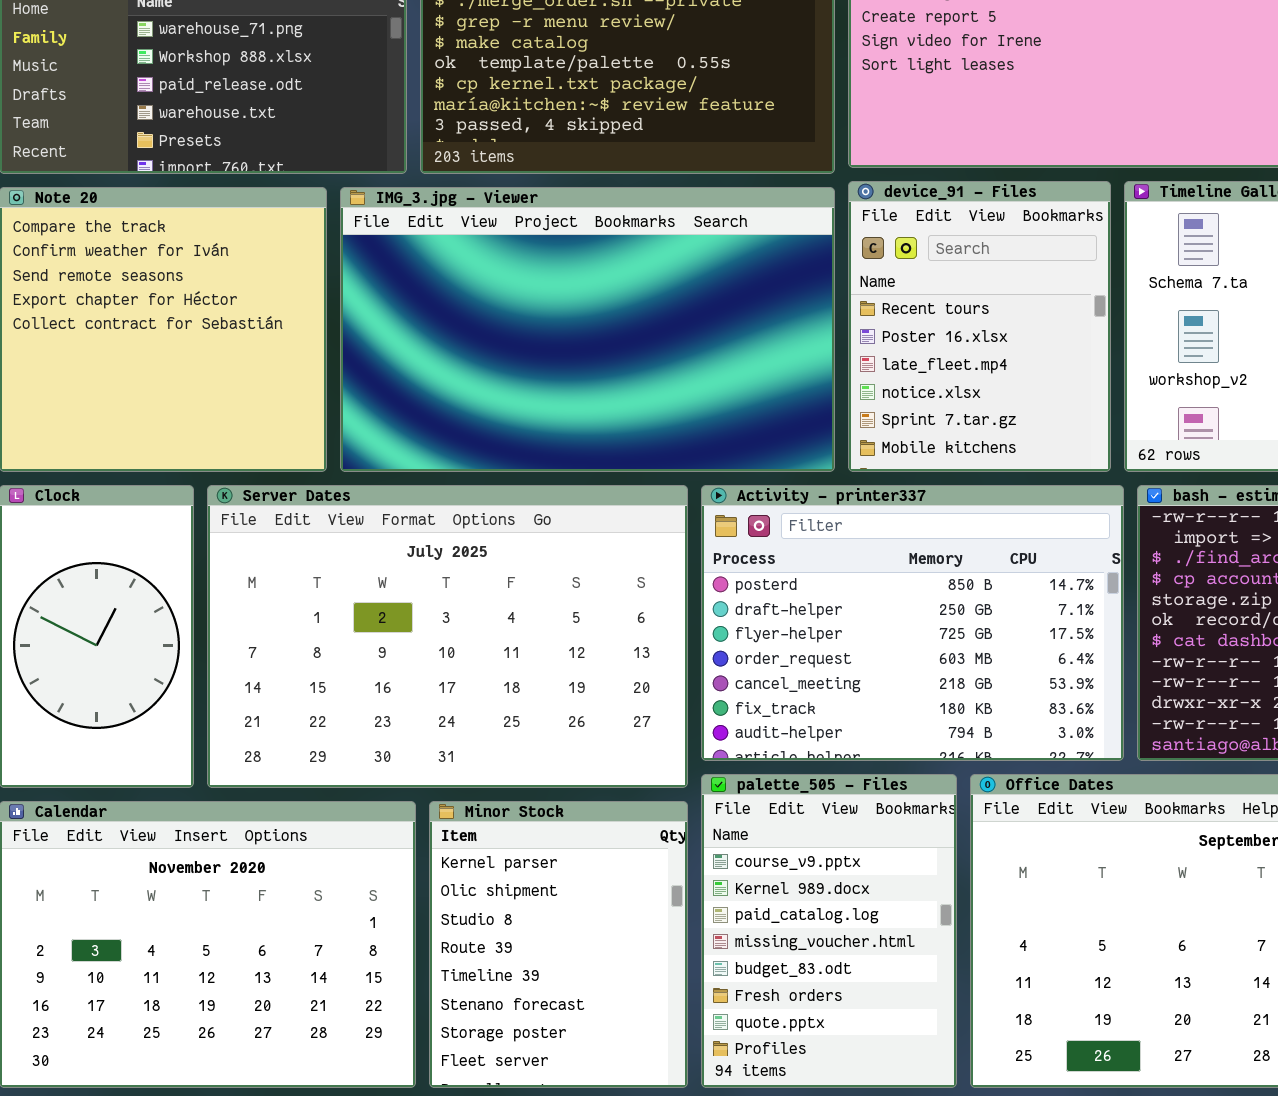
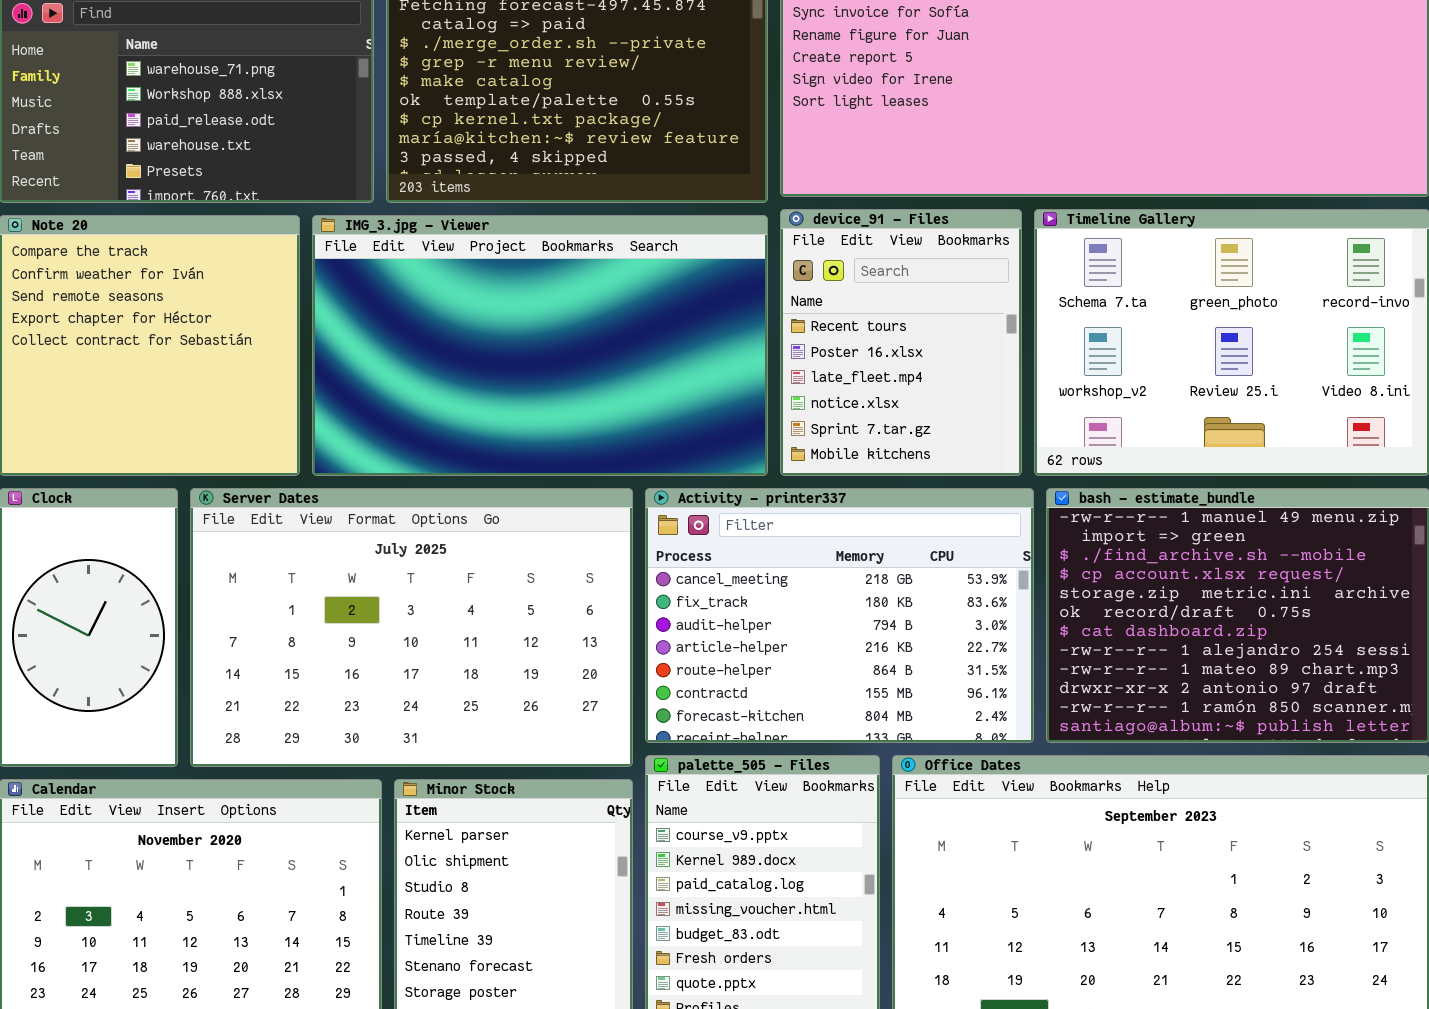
Activity - printer337: [701,485,1124,761] -> [645,488,1034,743], scrolled down 4 rows

